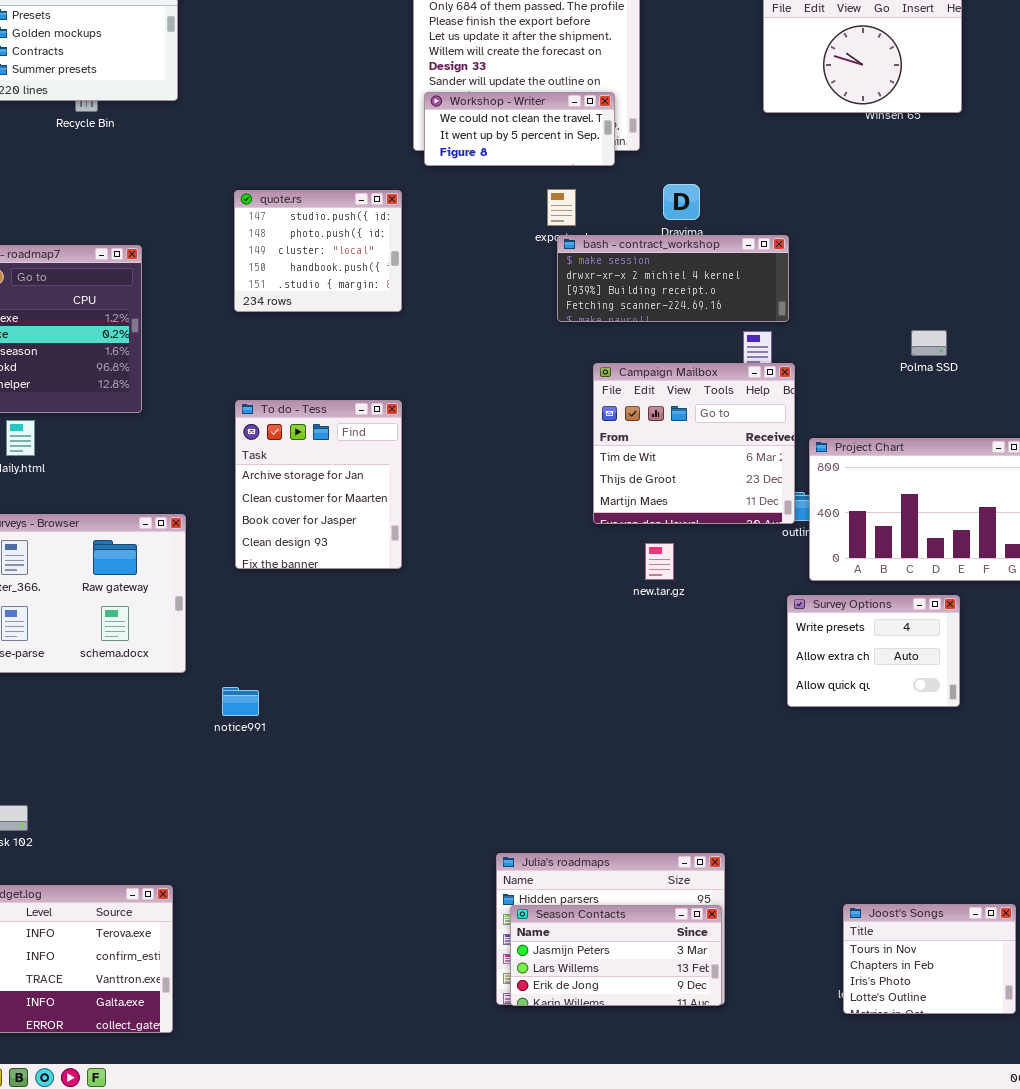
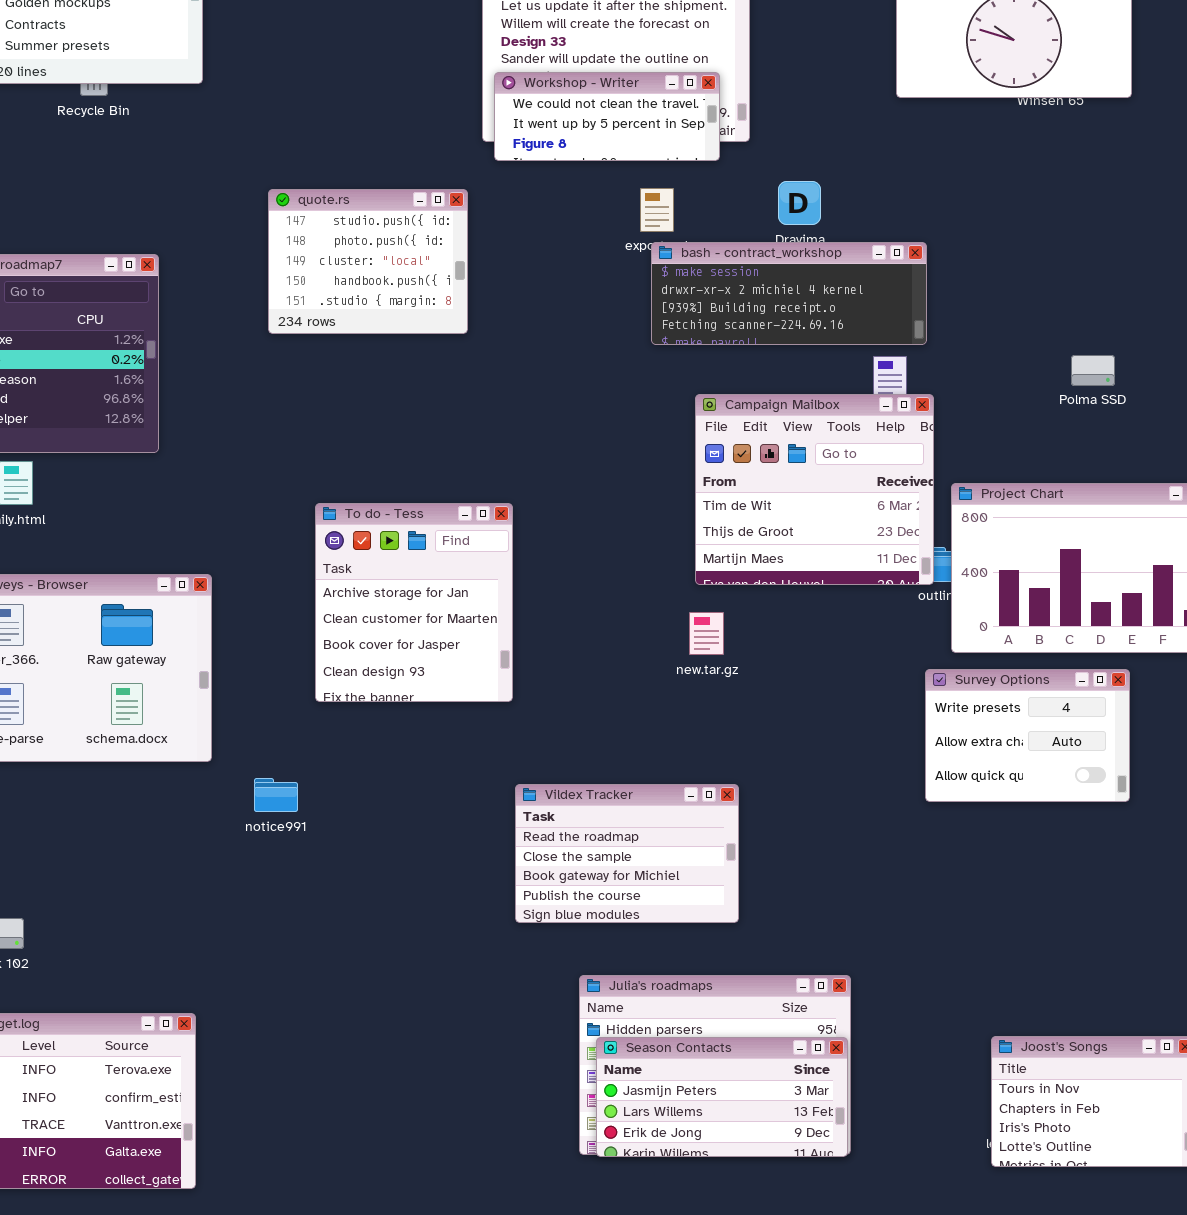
To do - Tess: [235,400,402,569] -> [315,503,513,702], moved
new.tar.gz: [645,543,674,580] -> [689,612,724,655], moved
Vildex Tracker: none -> [515,784,739,923], opened

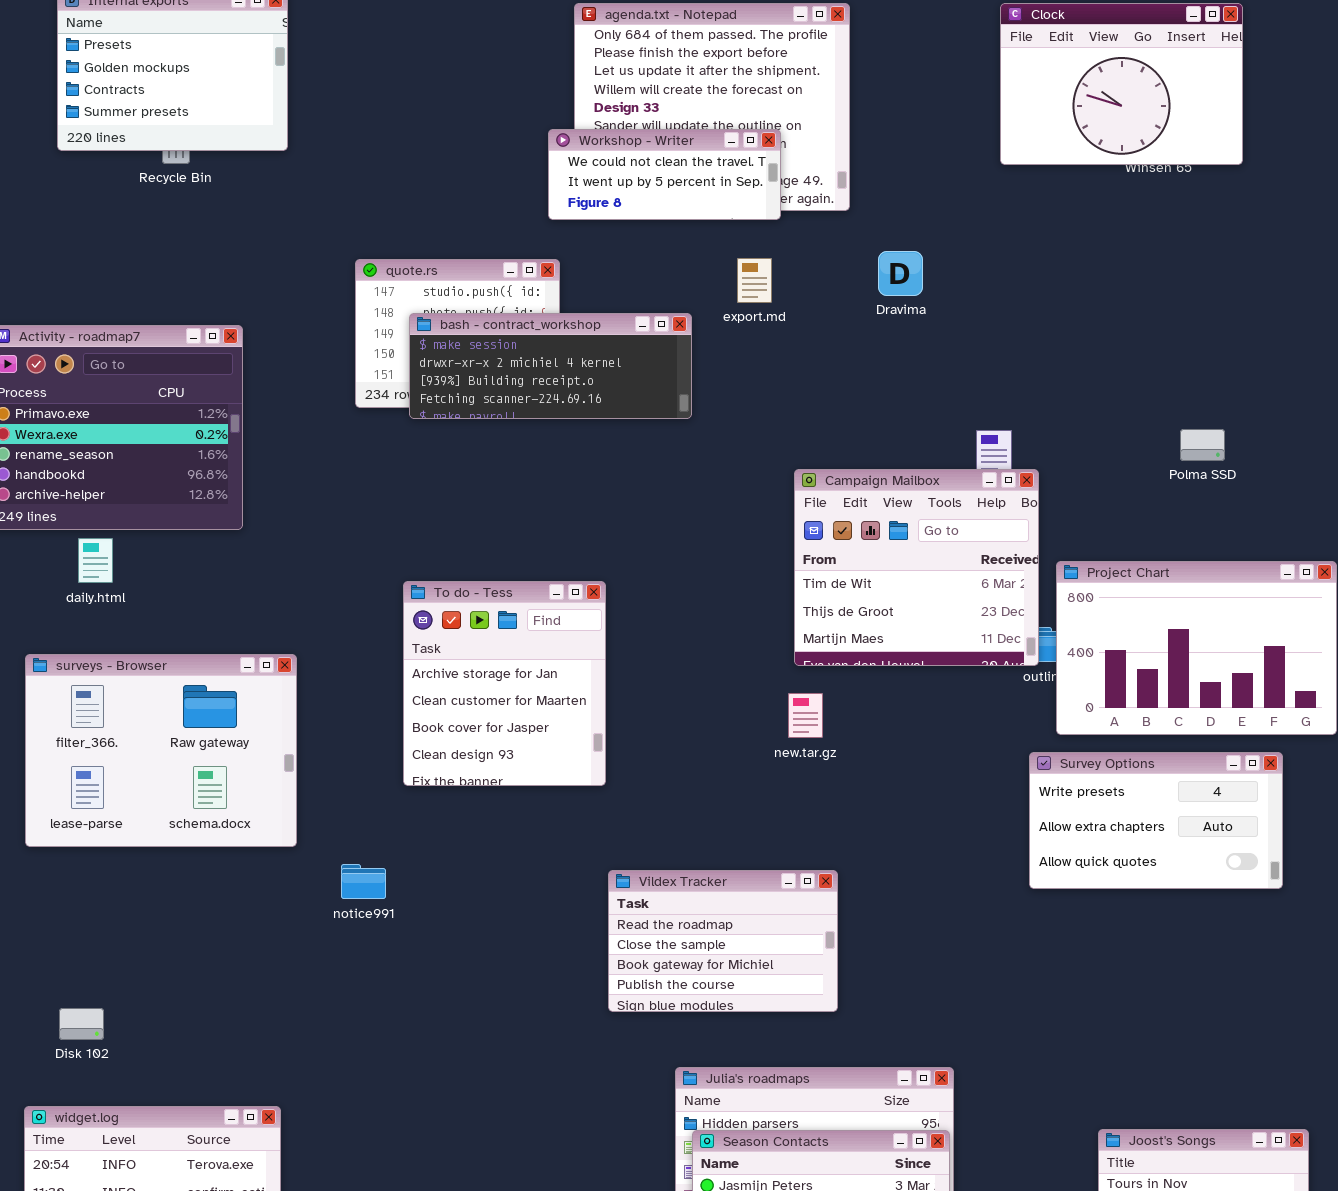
Workshop - Writer: [494,72,720,161] -> [548,129,781,220], moved
bash - contract_workshop: [651,242,927,345] -> [409,313,692,419], moved
Survey Options: [925,669,1130,802] -> [1029,752,1283,889], resized

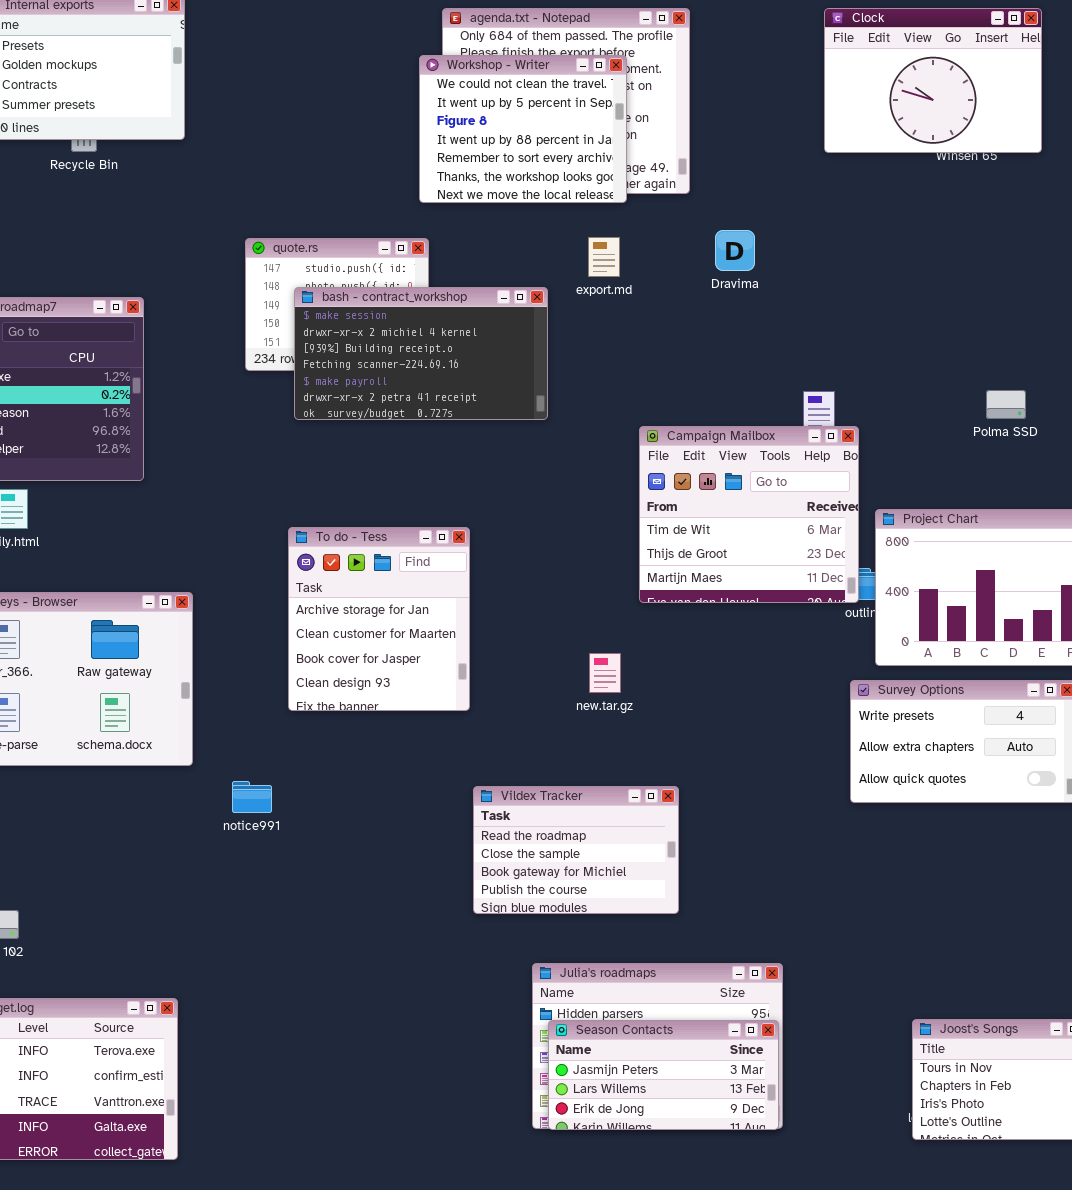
Workshop - Writer: [548,129,781,220] -> [419,55,627,203], resized
bash - contract_workshop: [409,313,692,419] -> [294,287,548,420], resized
new.tar.gz: [788,693,823,738] -> [589,653,621,693], moved

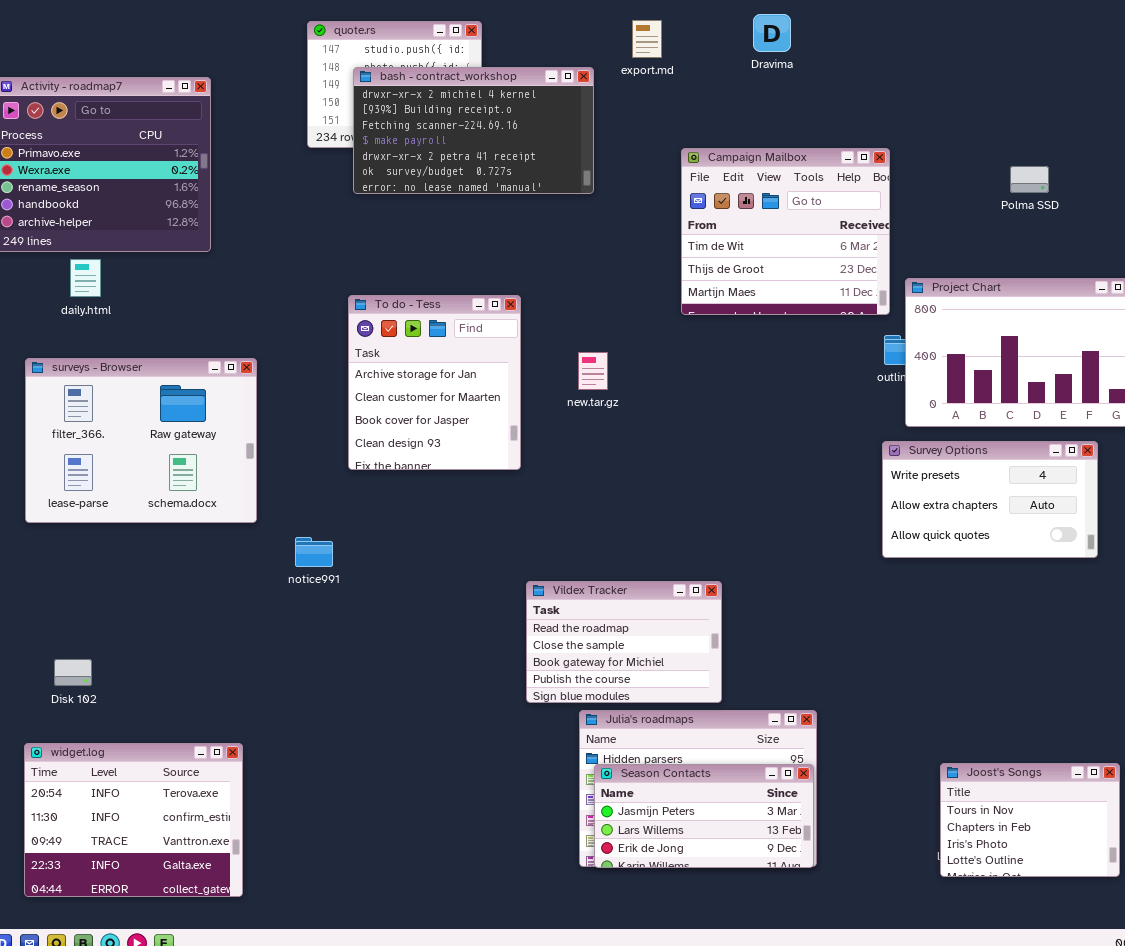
bash - contract_workshop: [294,287,548,420] -> [353,67,594,194], scrolled down 1 row
Campaign Mailbox: [639,426,859,603] -> [681,148,890,315], moved
new.tar.gz: [589,653,621,693] -> [578,352,608,390], moved
Vildex Tracker: [473,786,679,914] -> [526,581,722,703], moved

